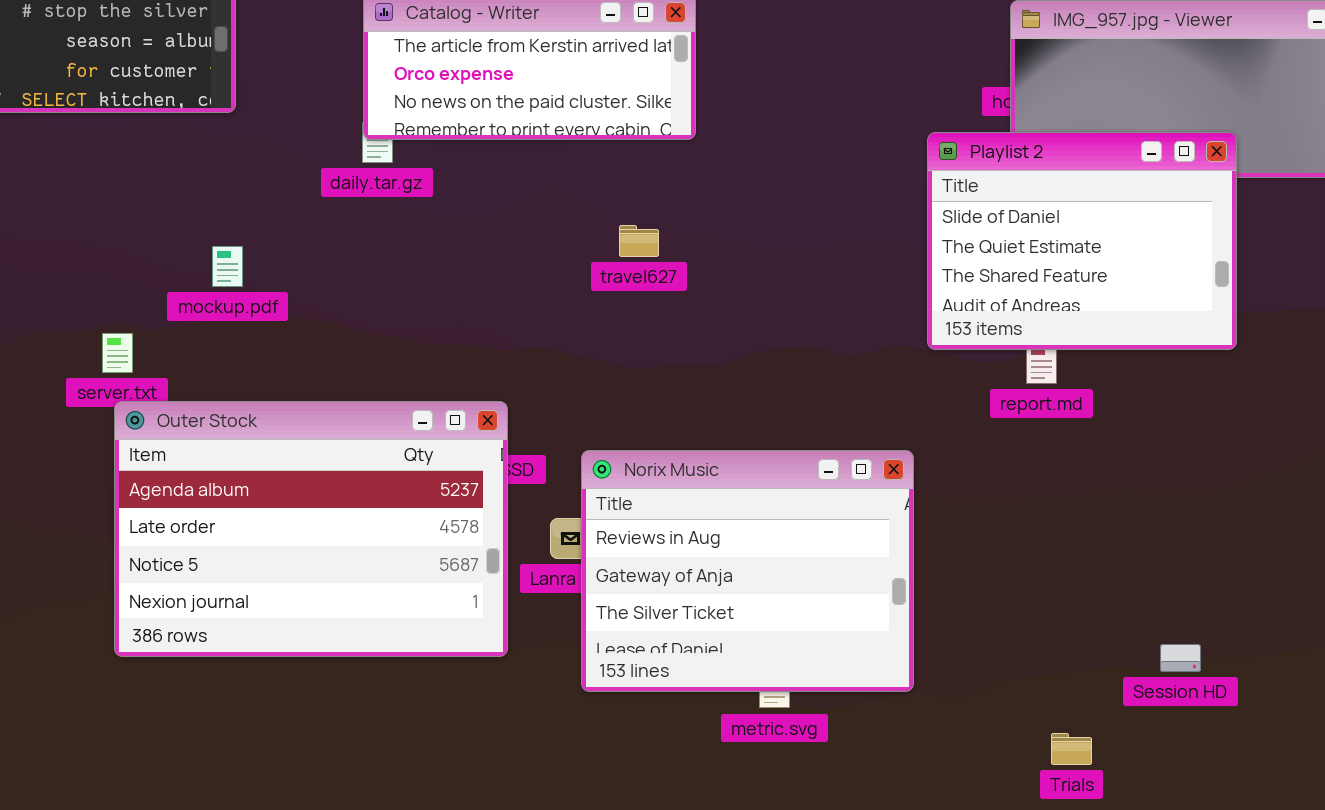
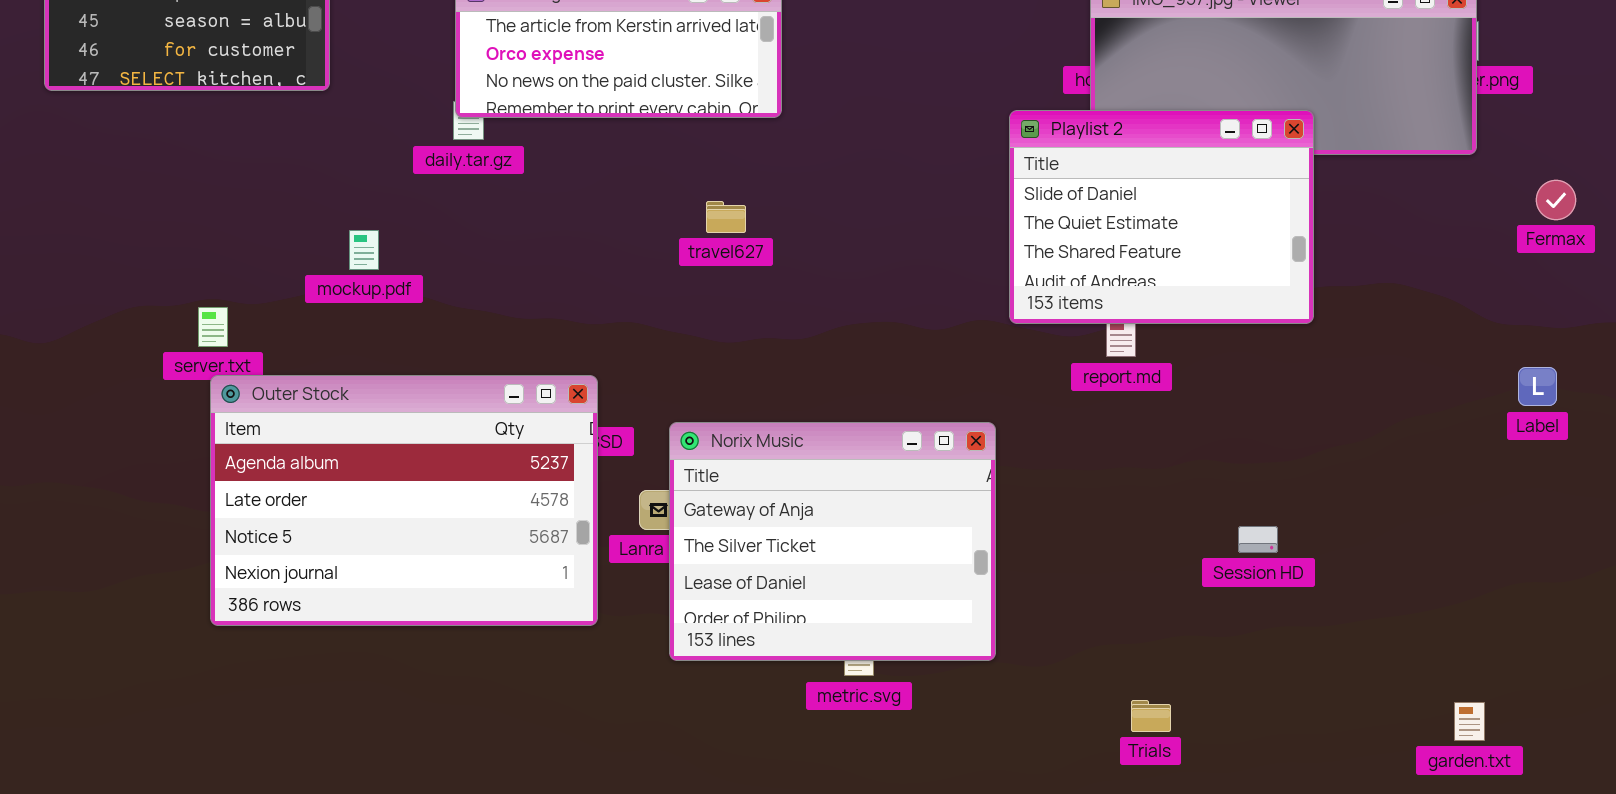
mockup.pdf: [212,246,243,287] -> [349,230,379,270], moved
Norix Music: [581,450,914,692] -> [669,422,996,661], scrolled down 1 row
Session HD: [1160,644,1201,672] -> [1238,526,1278,553], moved

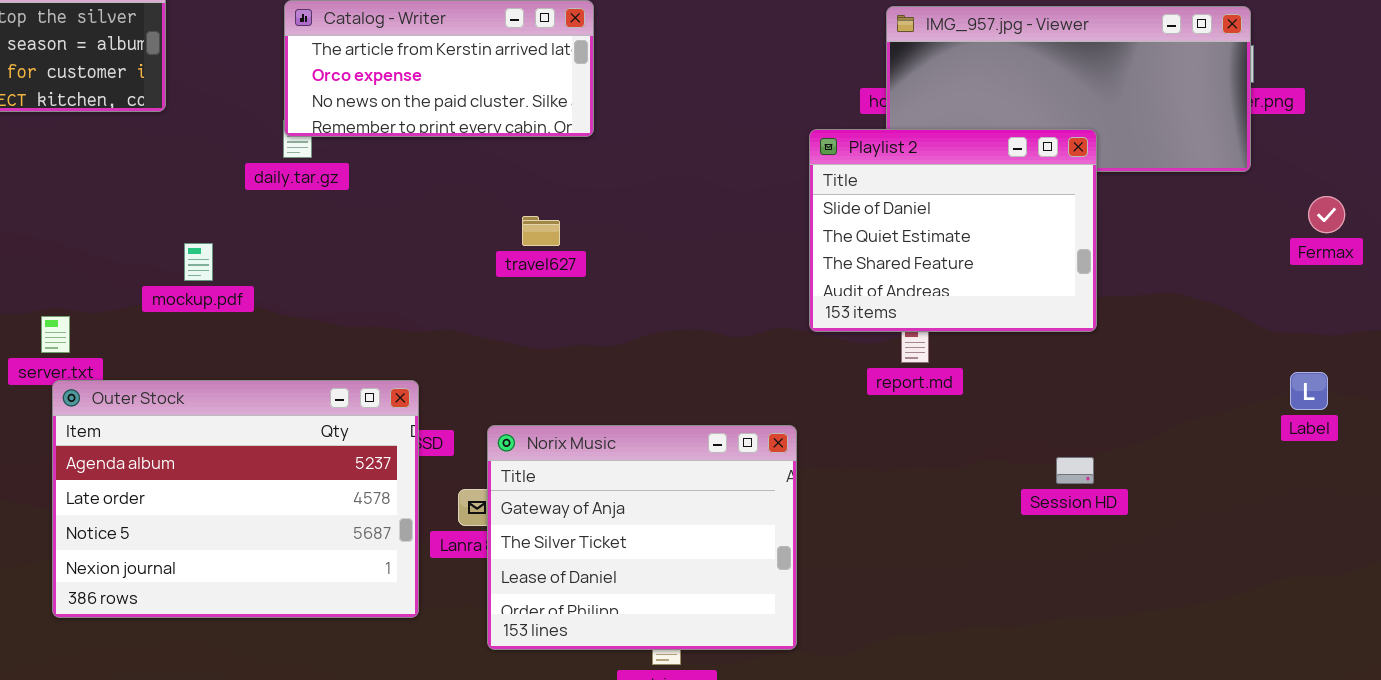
Session HD: [1238,526,1278,553] -> [1056,457,1094,484], moved

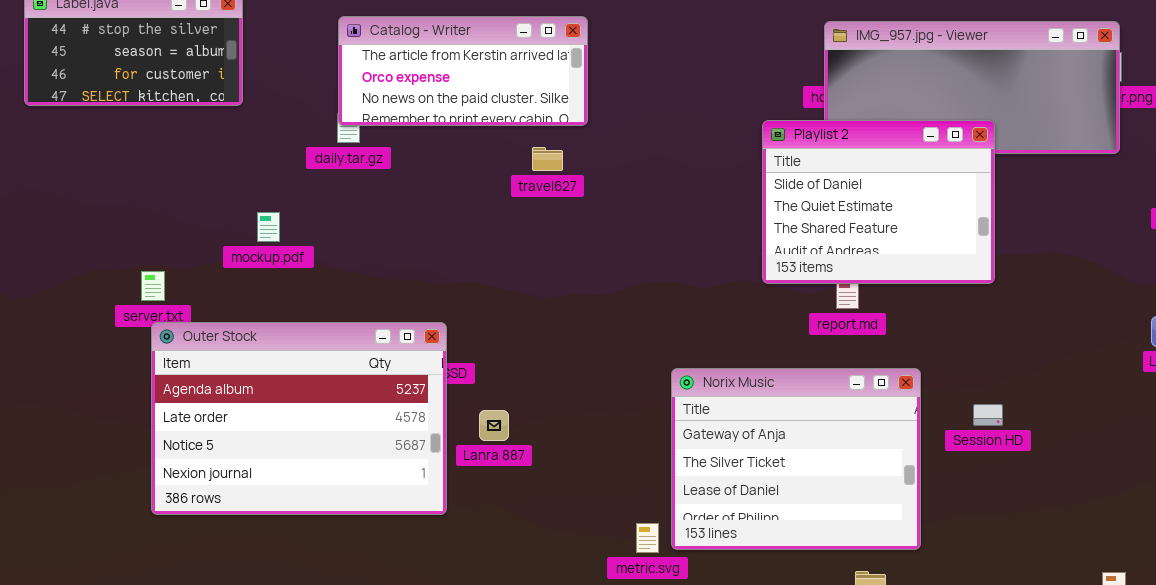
travel627: [522,216,560,246] -> [532,147,563,171], moved
Norix Music: [487,425,797,650] -> [671,368,921,550], moved
Session HD: [1056,457,1094,484] -> [973,404,1003,426], moved

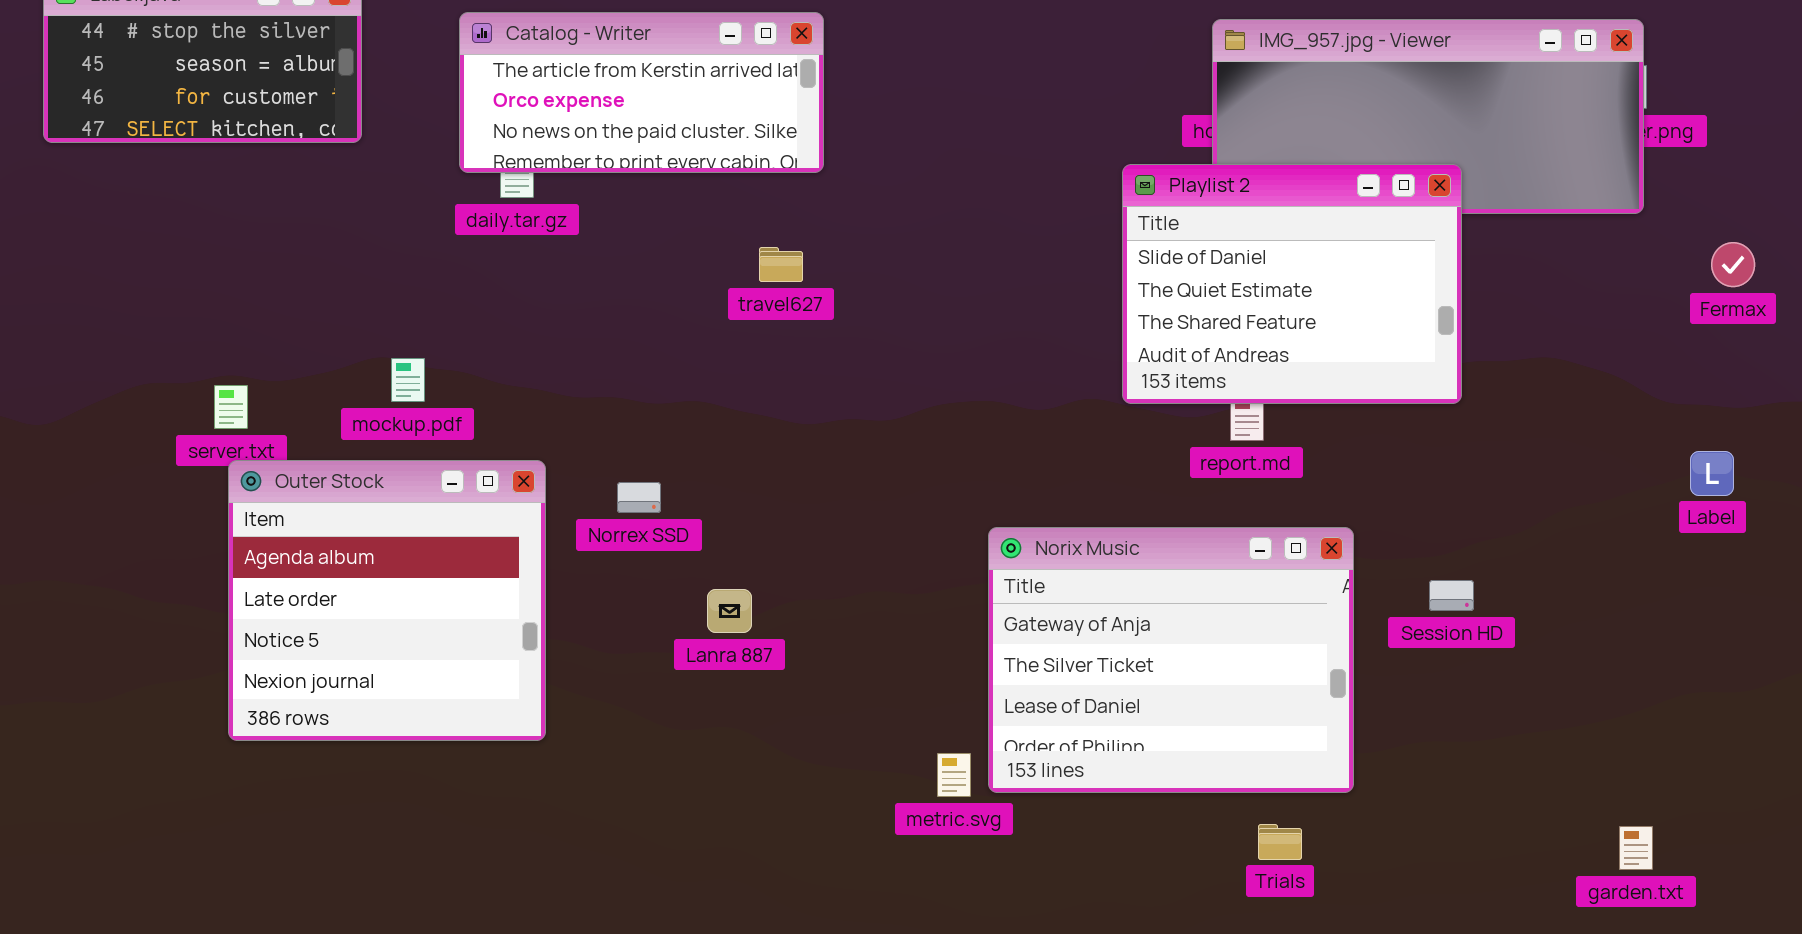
Catalog - Writer: [338,16,588,126] -> [459,12,824,173], moved
travel627: [532,147,563,171] -> [759,247,803,282], moved
mockup.pdf: [257,212,280,242] -> [391,358,425,402], moved
Outer Stock: [151,322,447,515] -> [228,460,546,741], resized

